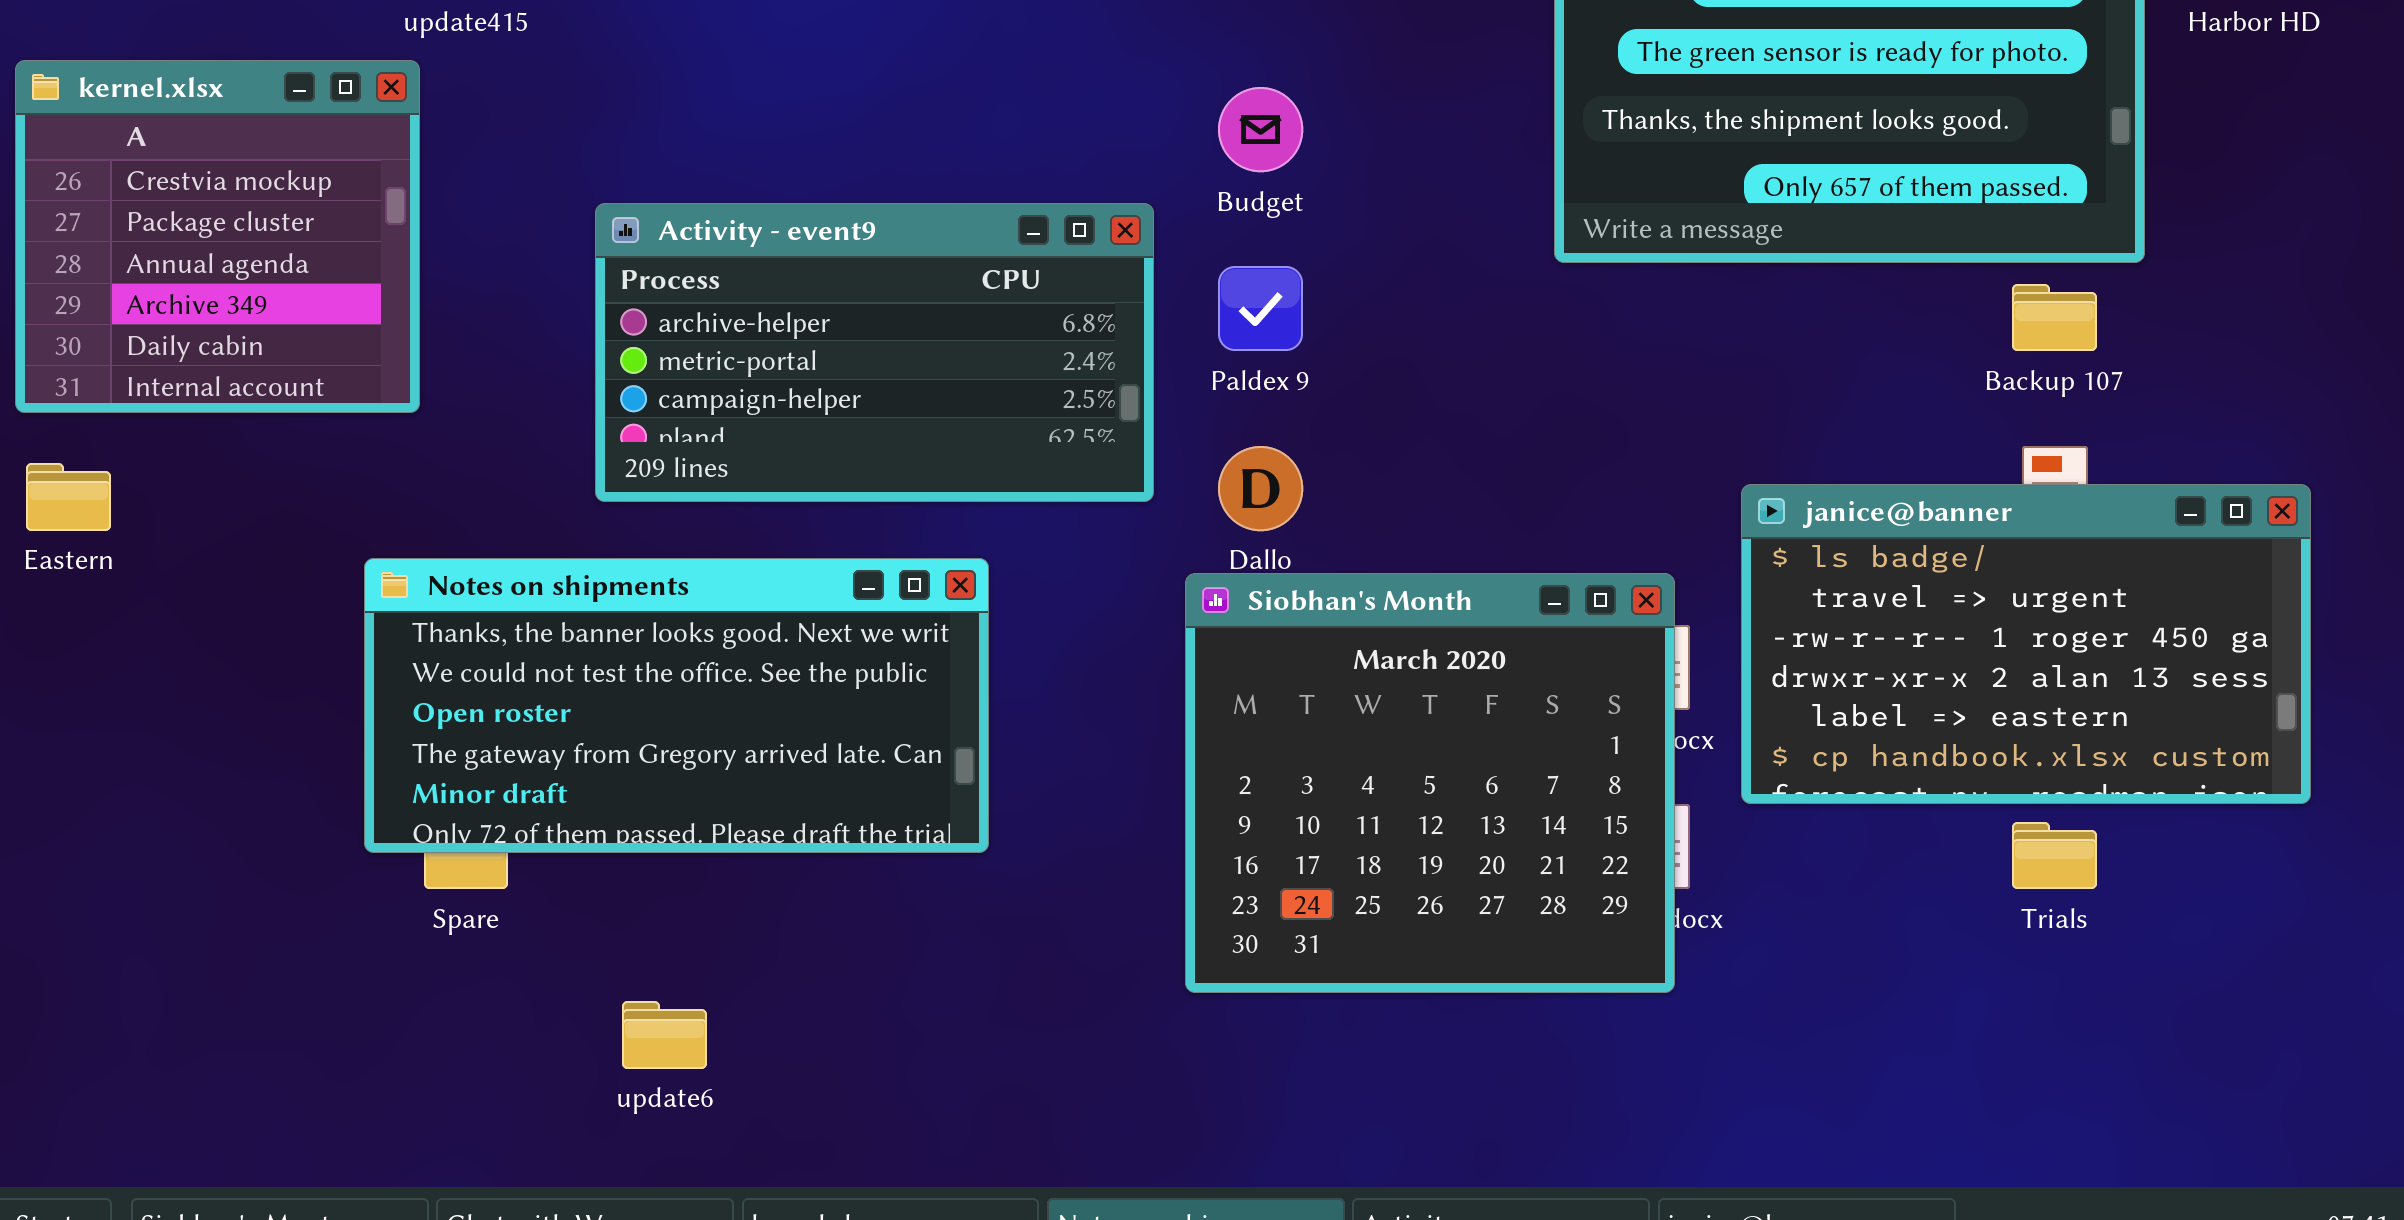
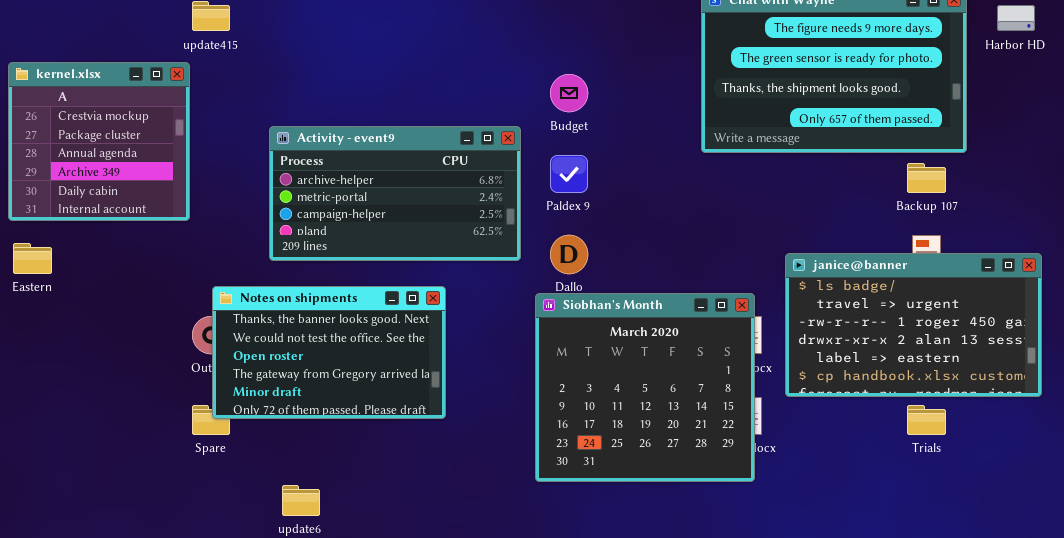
Notes on shipments: [364,558,989,853] -> [212,286,446,419], resized

